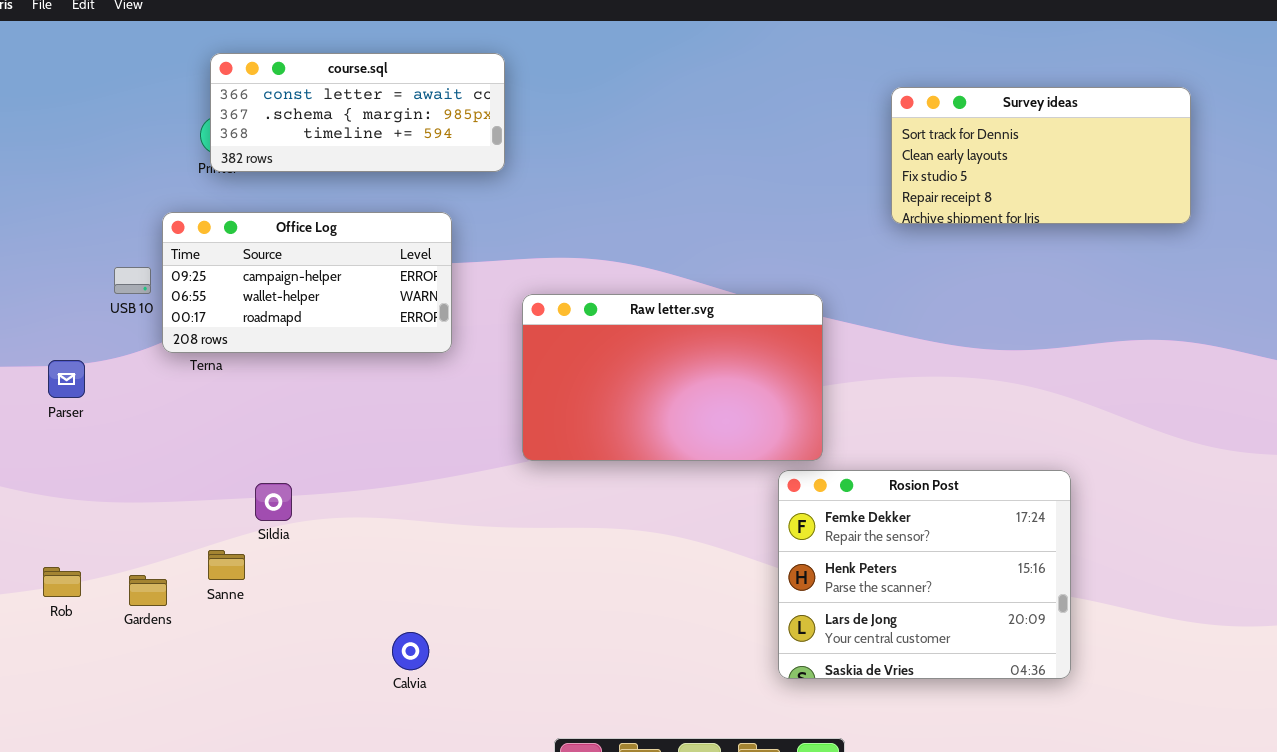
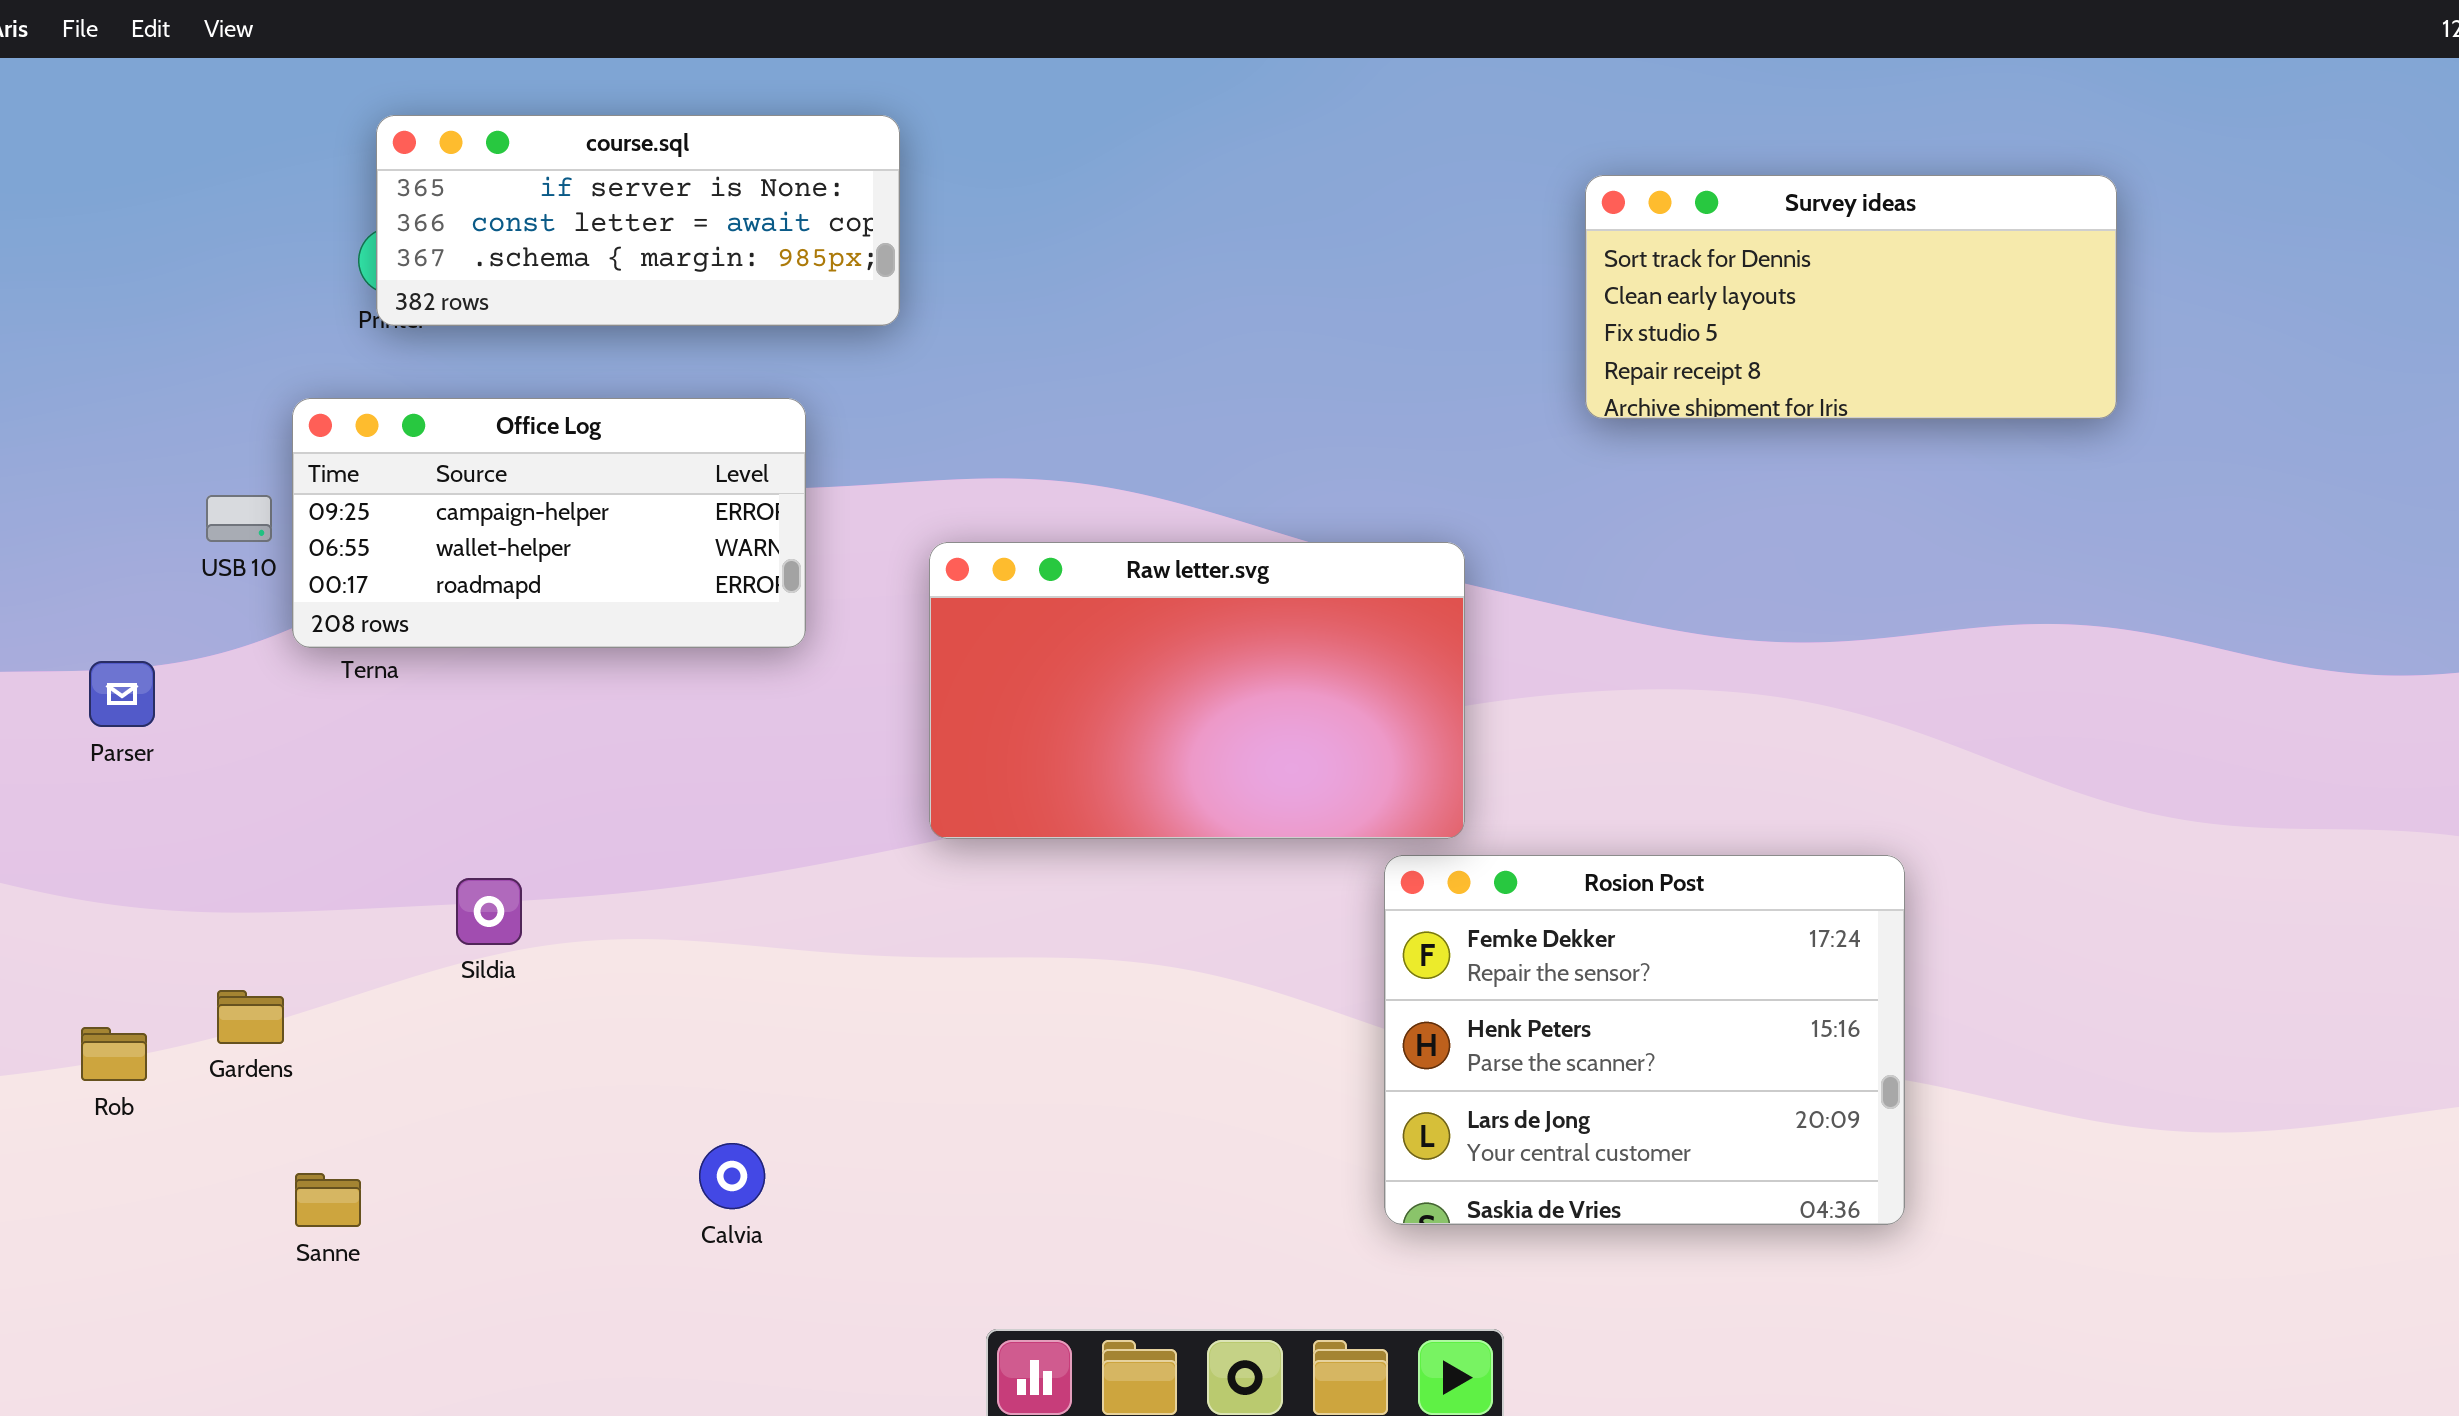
course.sql: [210,53,505,172] -> [376,115,900,326], scrolled up 1 row
Sanne: [208,550,245,580] -> [295,1173,361,1227], moved
Gardens: [129,575,167,606] -> [217,990,284,1044], moved

